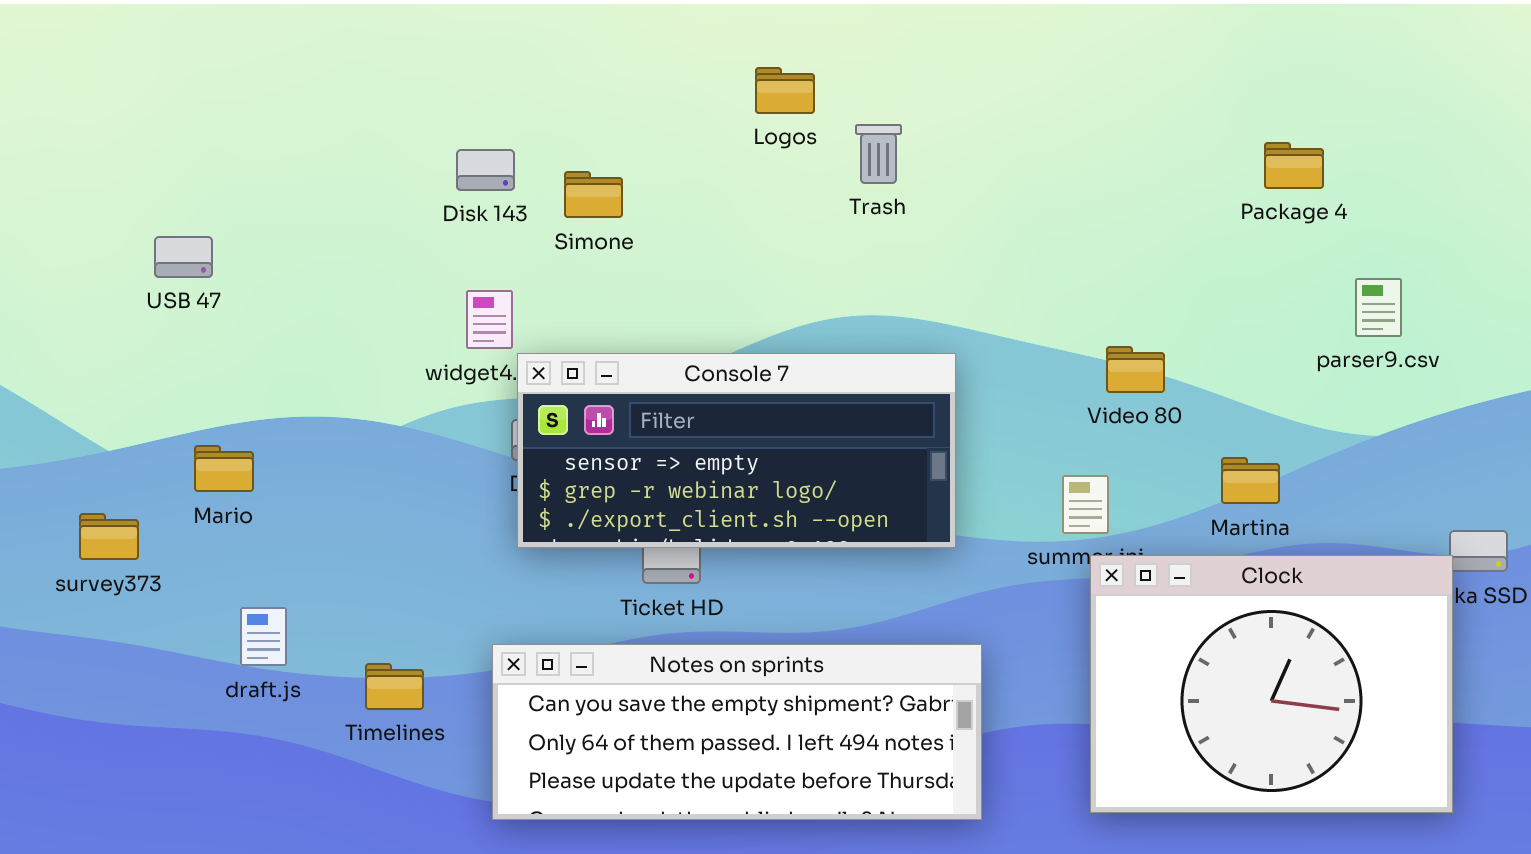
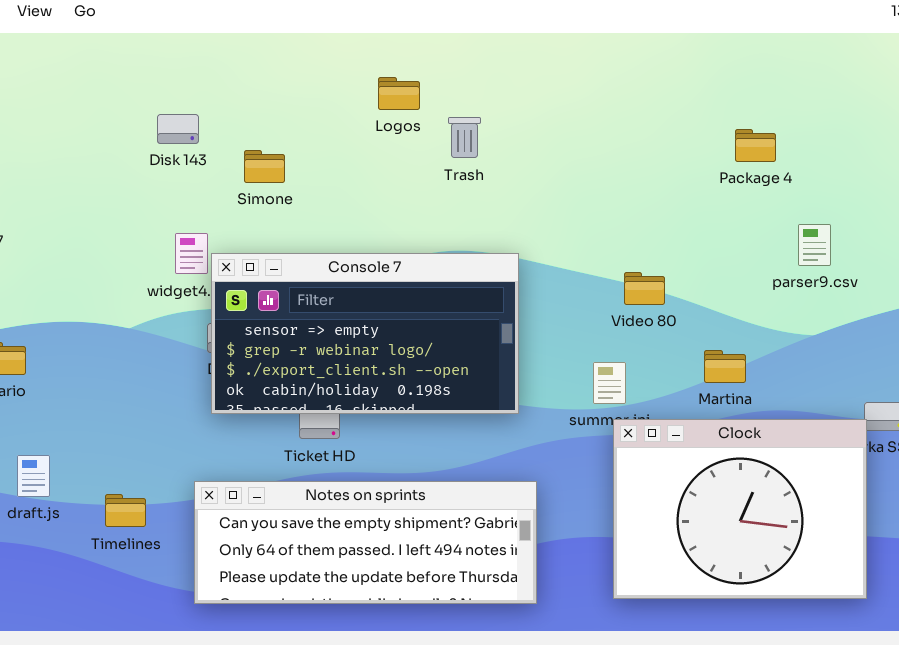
Disk 143: [456,149,515,191] -> [157,114,199,144], moved
Console 7: [517,353,956,548] -> [211,253,519,414], resized

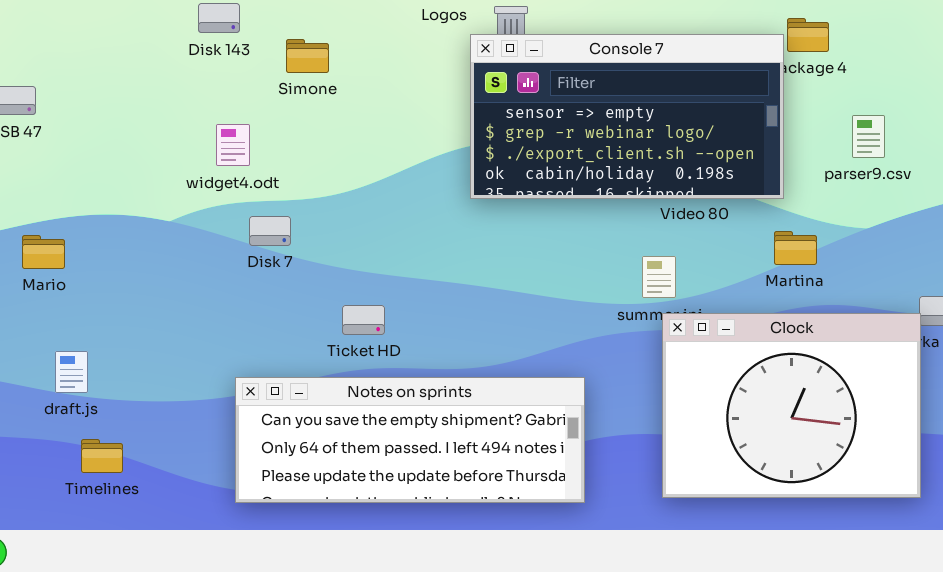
Console 7: [211,253,519,414] -> [470,34,784,199], moved
Martina: [704,350,746,383] -> [774,231,817,265], moved
Timelines: [105,494,146,527] -> [81,439,123,473], moved

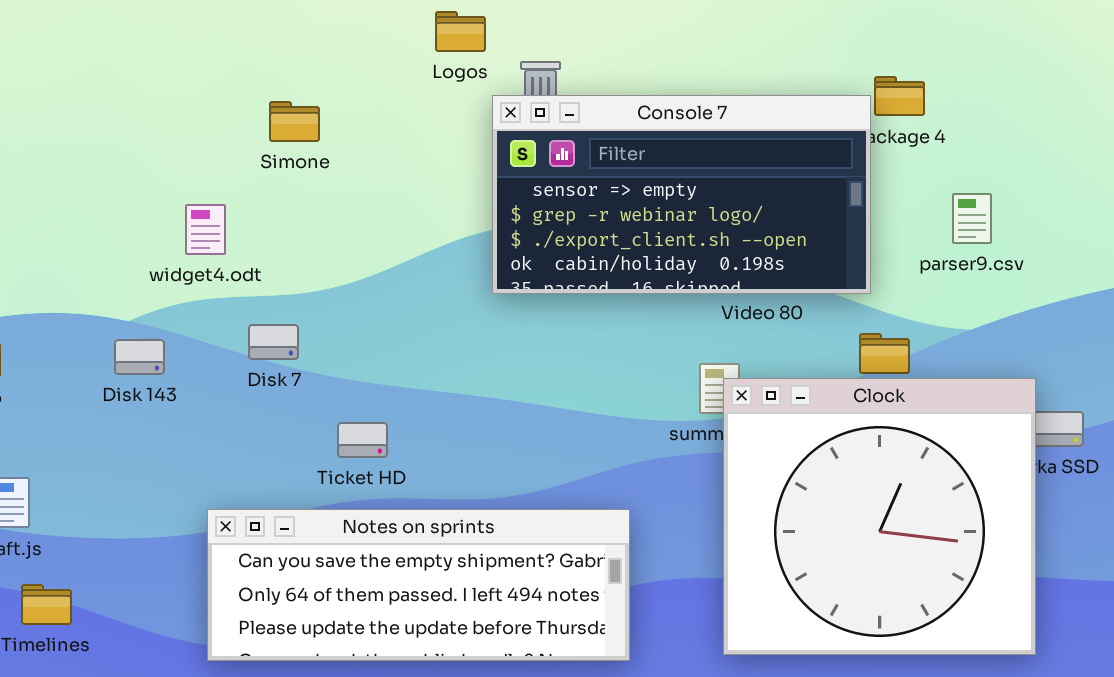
Disk 143: [198,3,240,33] -> [114,339,165,375], moved
Disk 7: [249,216,291,246] -> [248,324,299,360], moved
Clock: [662,313,921,498] -> [723,378,1036,655], resized

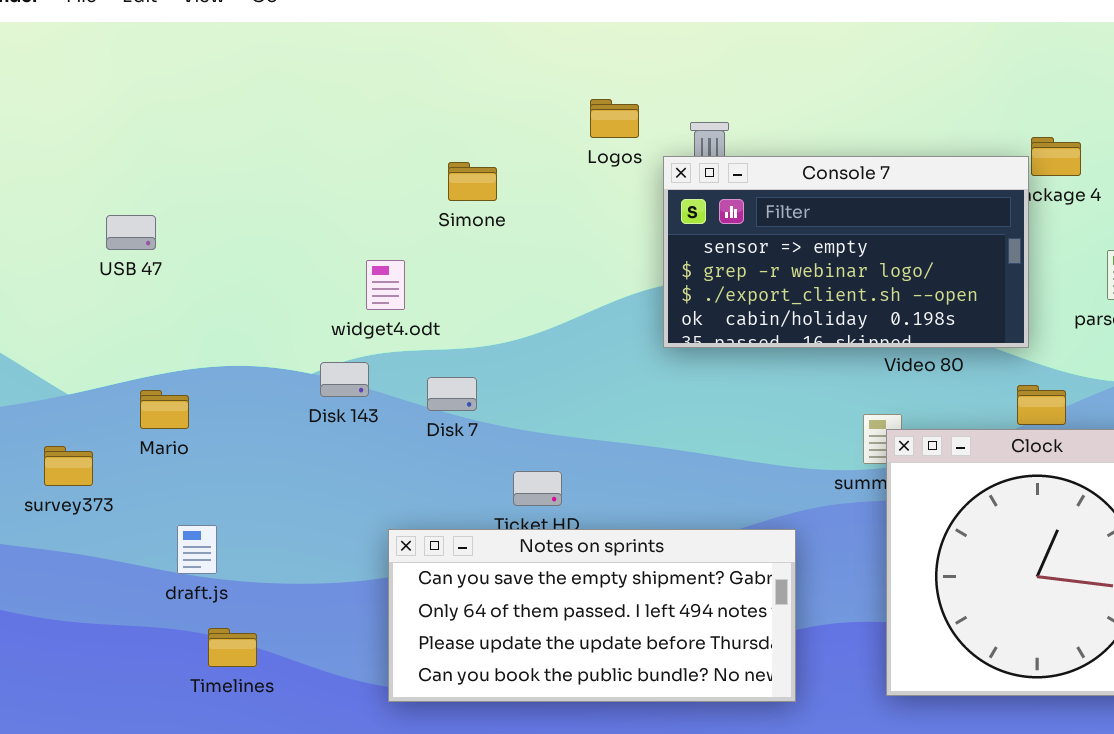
Logos: [435,11,486,52] -> [590,99,639,138], moved
Disk 143: [114,339,165,375] -> [320,362,369,397], moved
Notes on sprints: [207,509,630,661] -> [388,529,796,702], resized

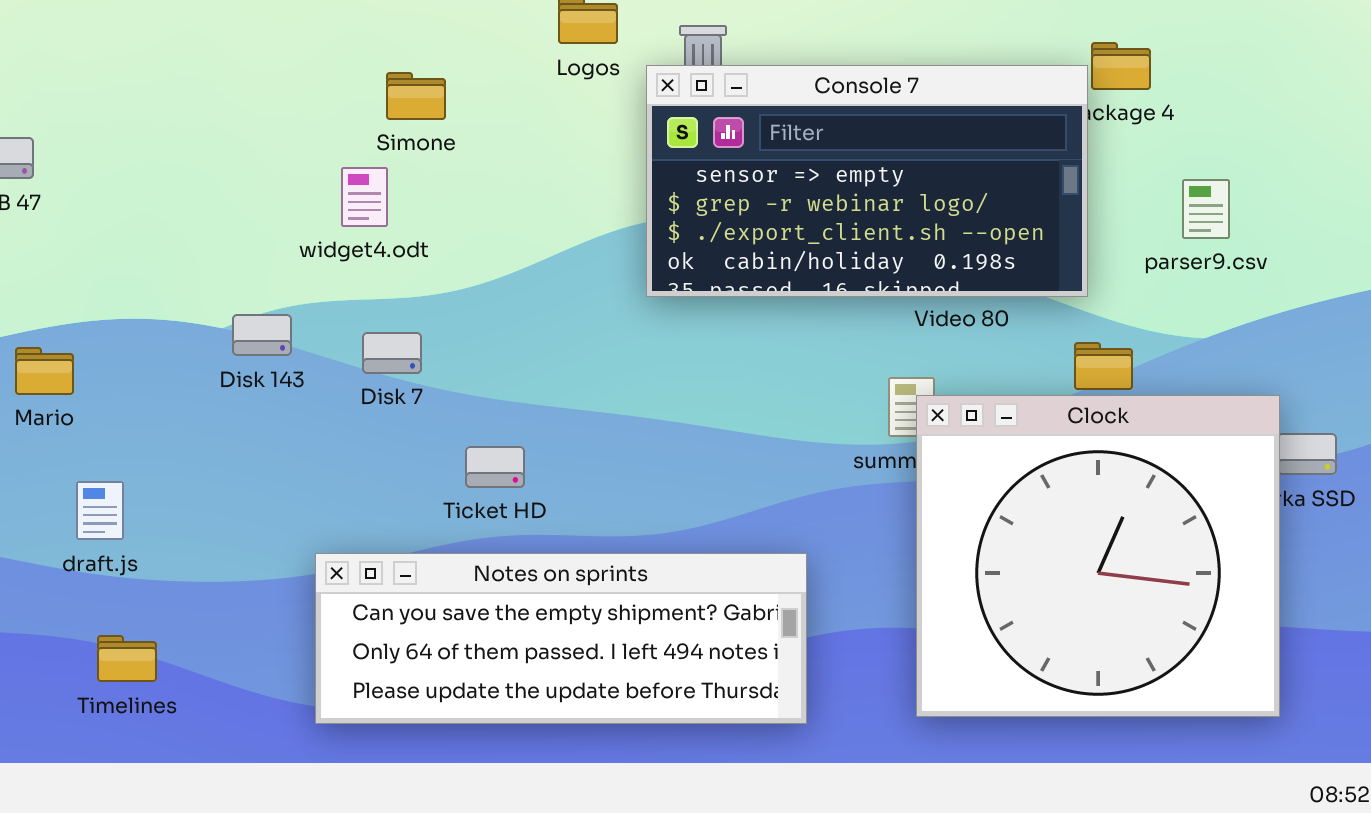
widget4.odt: [366,260,405,310] -> [341,167,388,227], moved
draft.js: [177,525,217,574] -> [76,481,124,540], moved
Notes on sprints: [388,529,796,702] -> [315,553,807,724], resized

